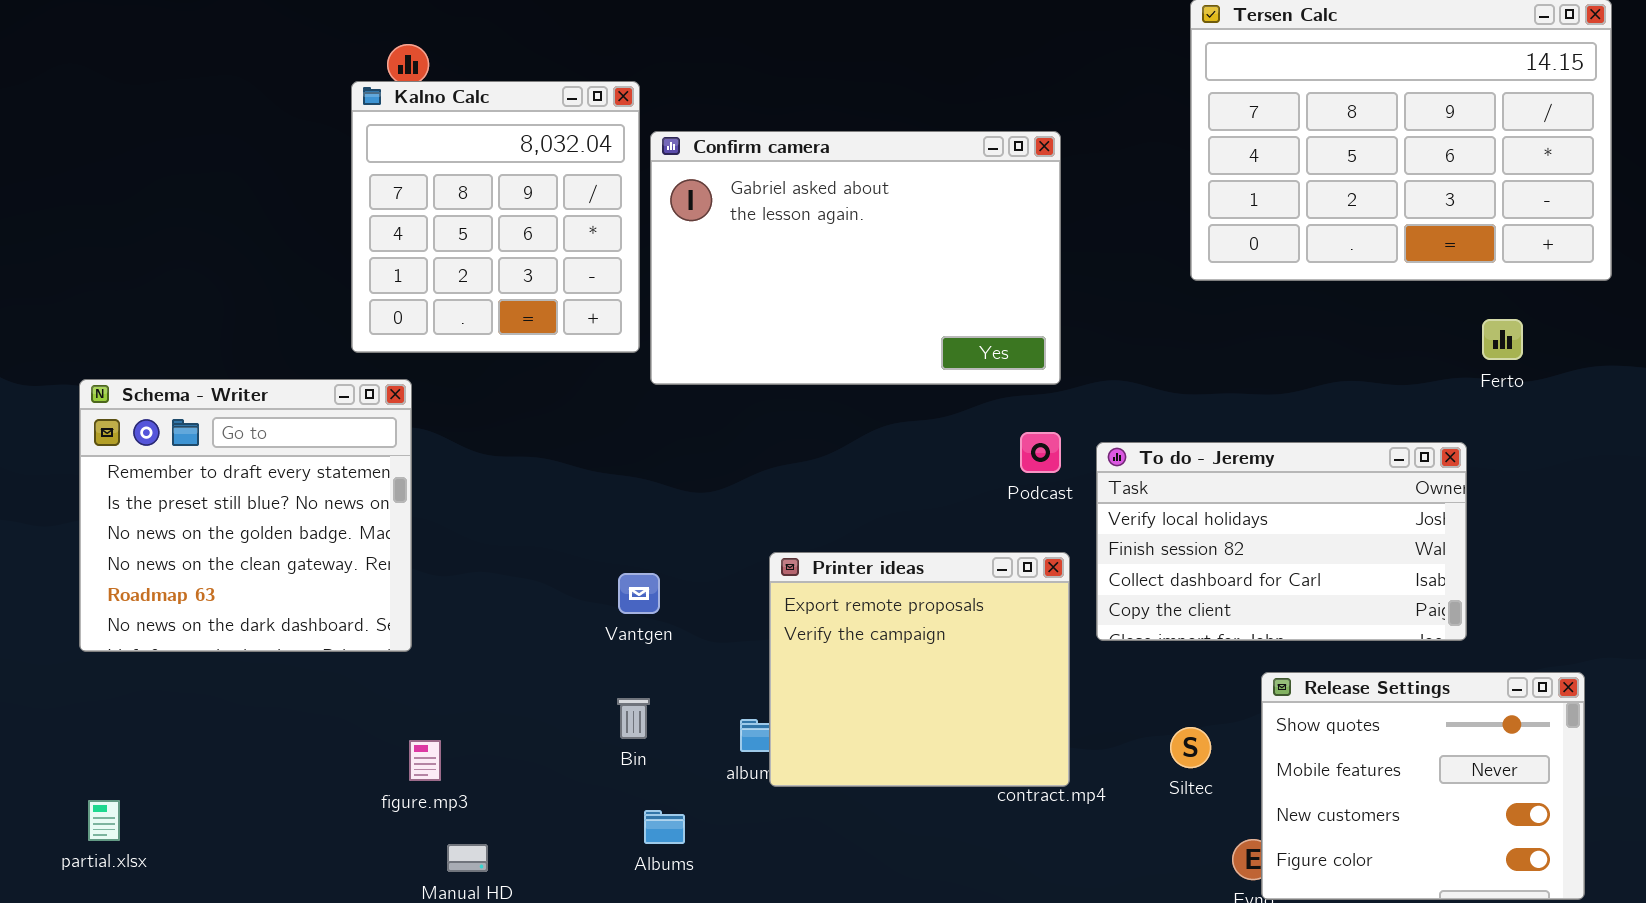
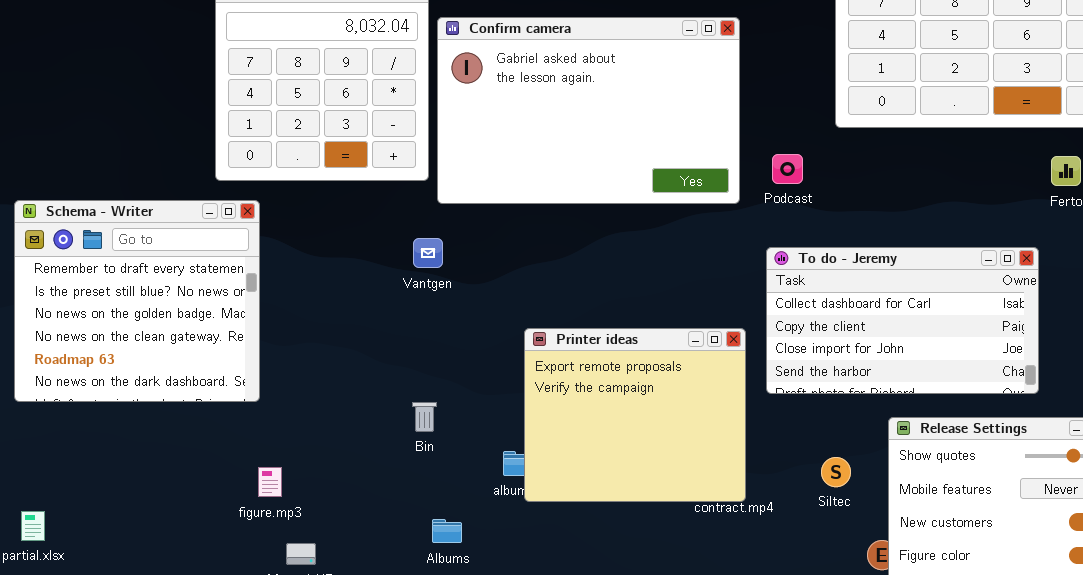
Podcast: [1020,432,1061,473] -> [772,154,803,184], moved
To do - Jeremy: [1096,442,1467,641] -> [766,247,1039,394], scrolled down 2 rows
Vantgen: [618,573,660,614] -> [413,238,443,268], moved
Bin: [617,698,650,739] -> [412,402,437,432], moved

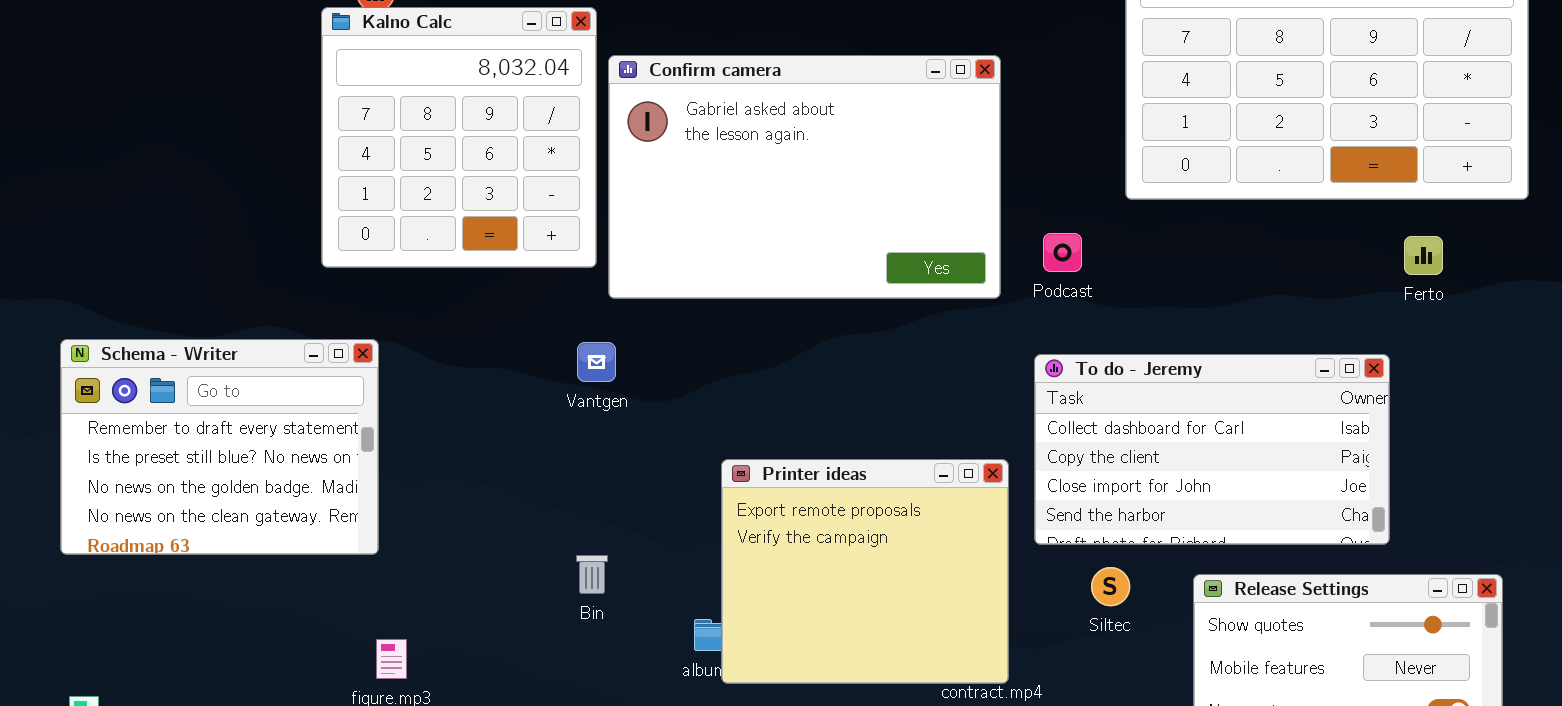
Schema - Writer: [14,200,260,402] -> [60,339,379,555], resized
Siltec: [821,457,851,487] -> [1091,567,1130,606], moved

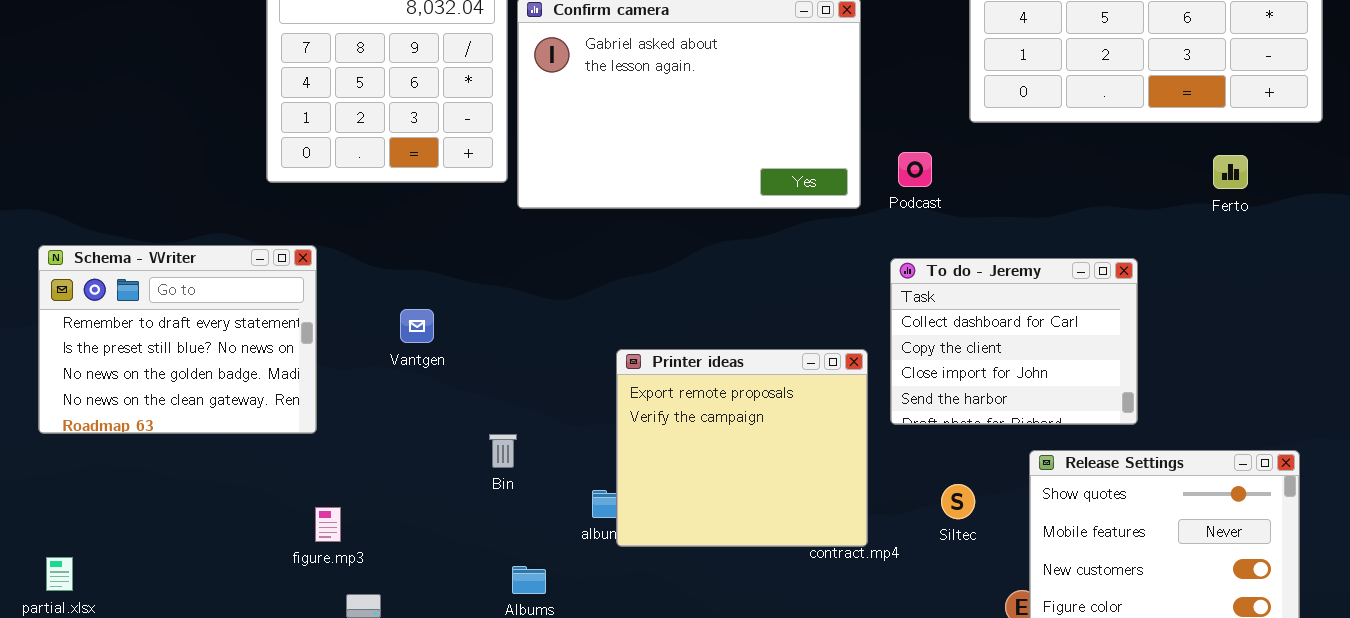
Vantgen: [577,342,616,382] -> [400,309,434,343], moved
To do - Jeremy: [1034,354,1390,545] -> [890,258,1138,425], resized
Siltec: [1091,567,1130,606] -> [941,484,975,519], moved

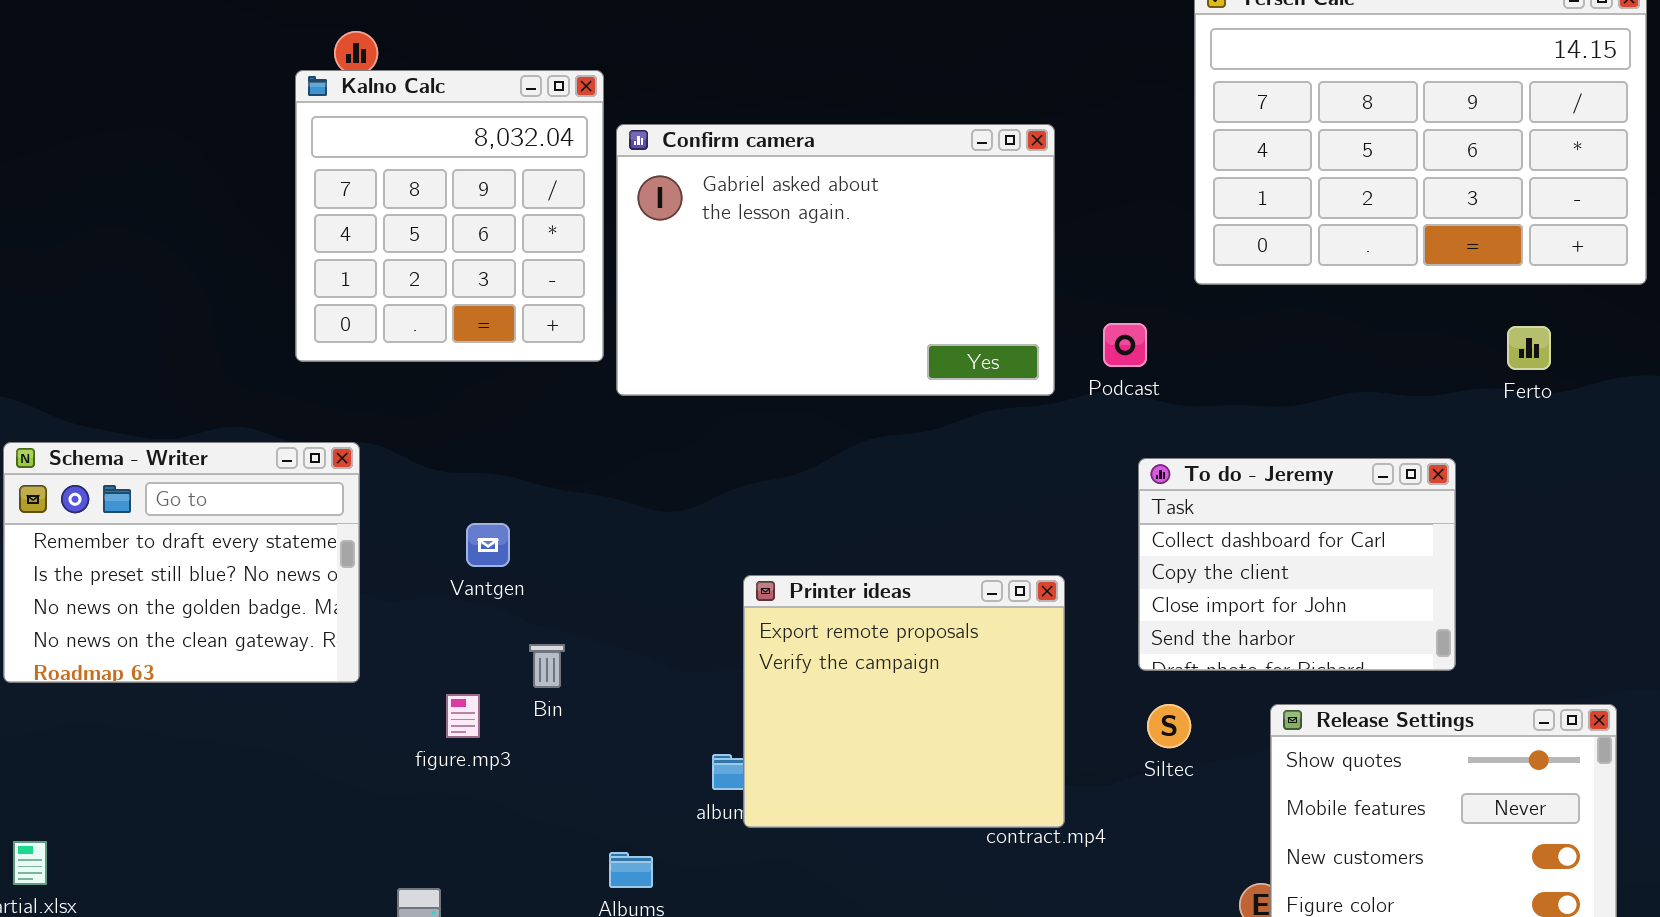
To do - Jeremy: [890,258,1138,425] -> [1138,458,1456,671], moved
Bin: [489,434,517,468] -> [529,644,565,688], moved
Siltec: [941,484,975,519] -> [1147,704,1191,748], moved
figure.mp3: [315,507,341,542] -> [446,694,480,738], moved

